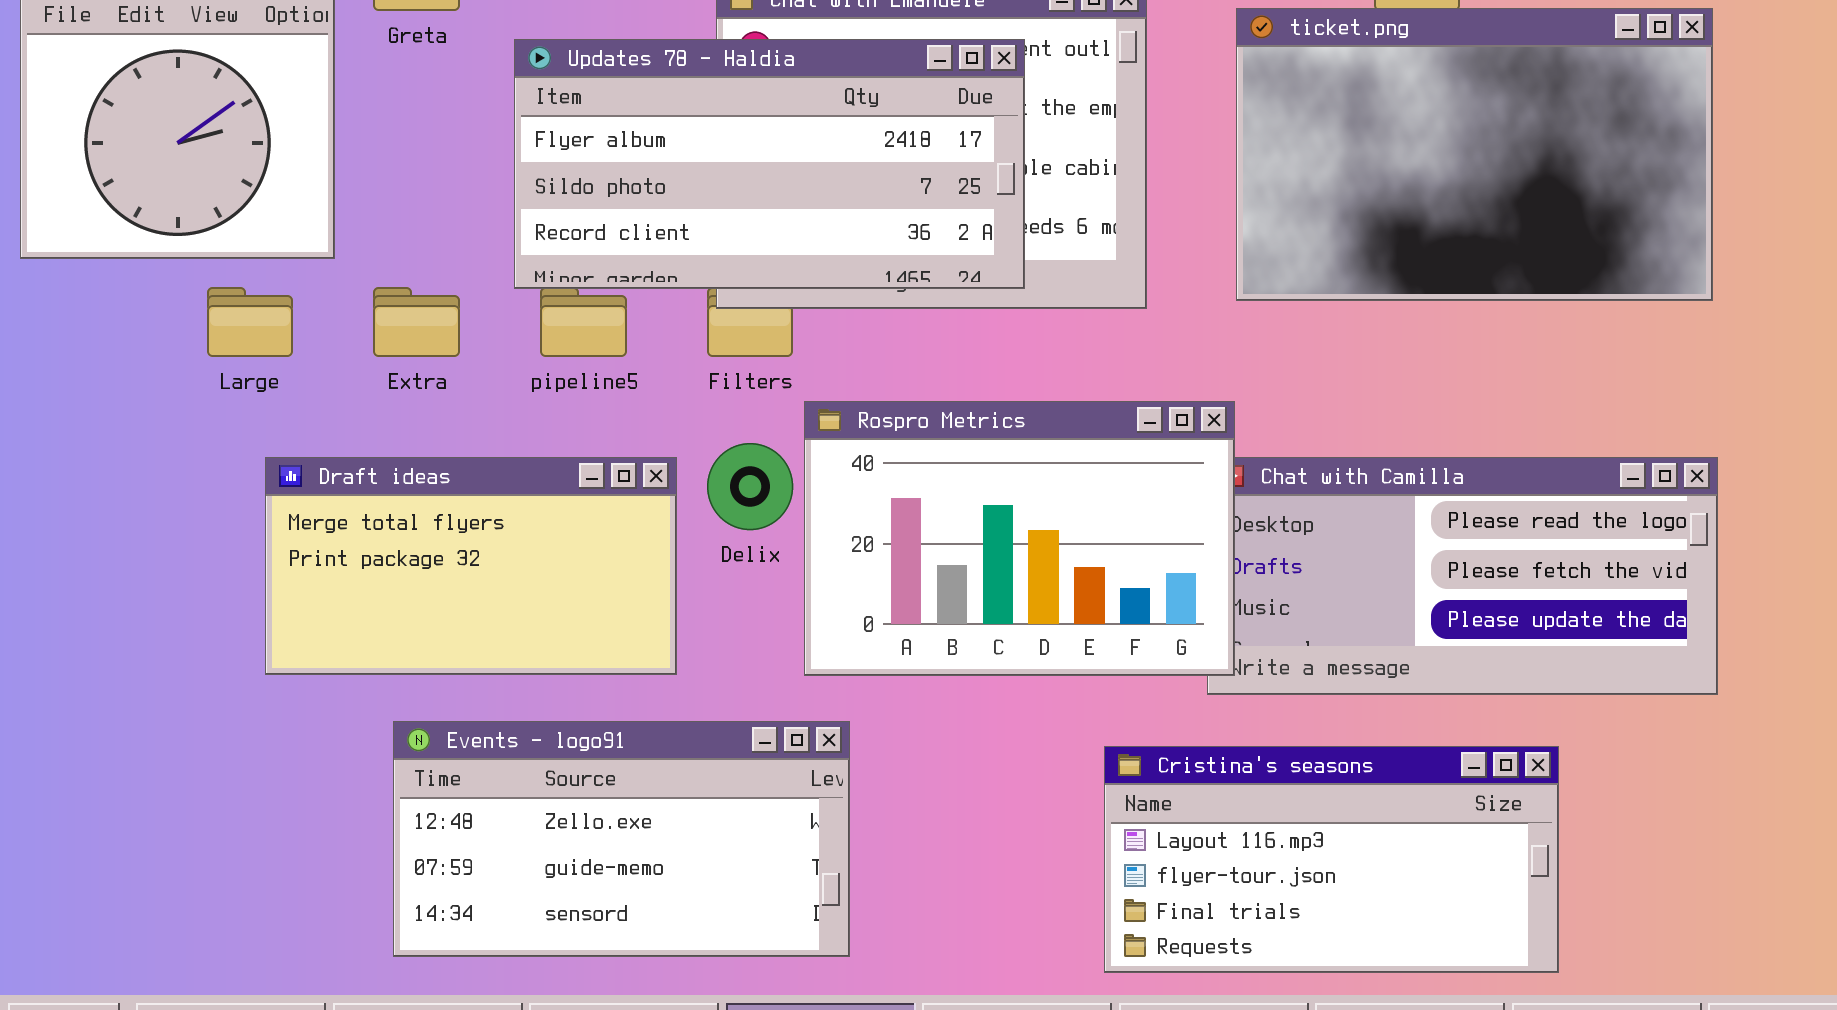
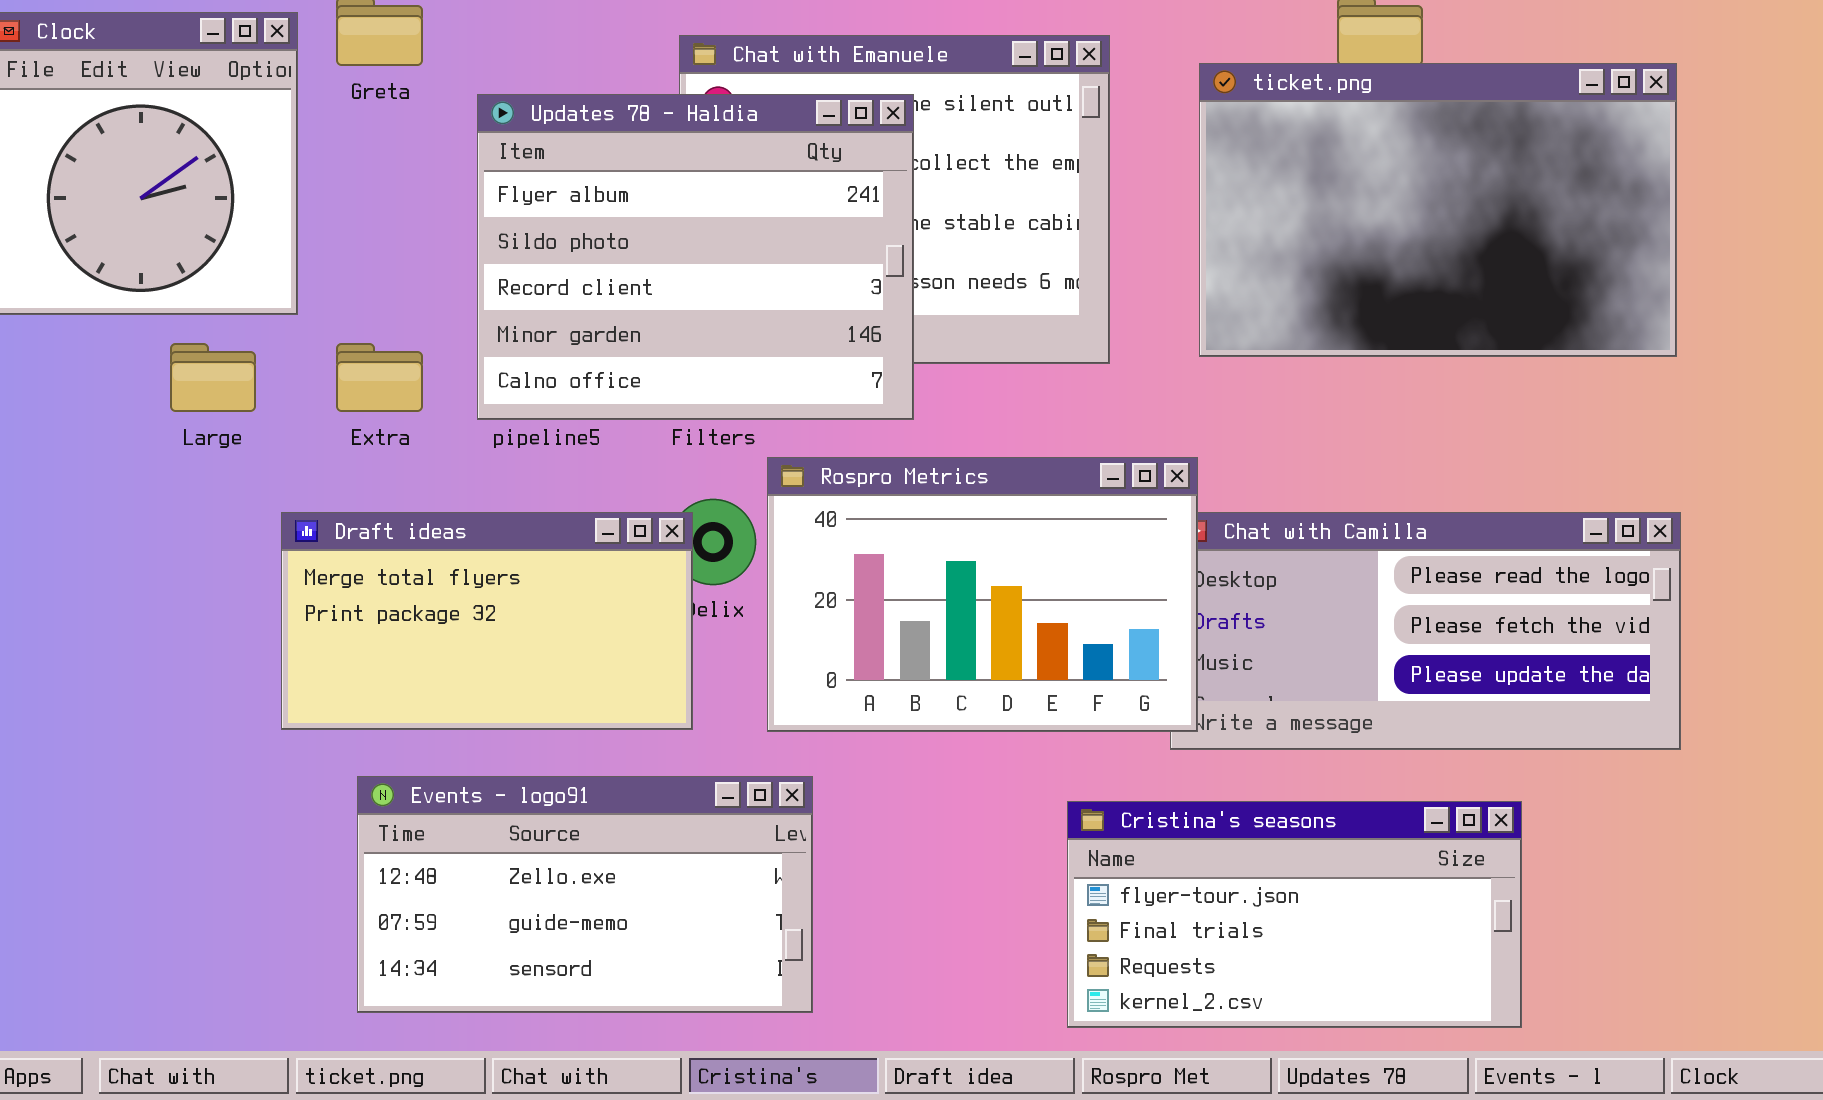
Updates 78 - Haldia: [514,39,1025,289] -> [477,94,914,420], resized
Draft ideas: [265,457,677,675] -> [281,512,693,730], moved
Cristina's seasons: [1104,746,1559,973] -> [1067,801,1522,1028], scrolled down 1 row

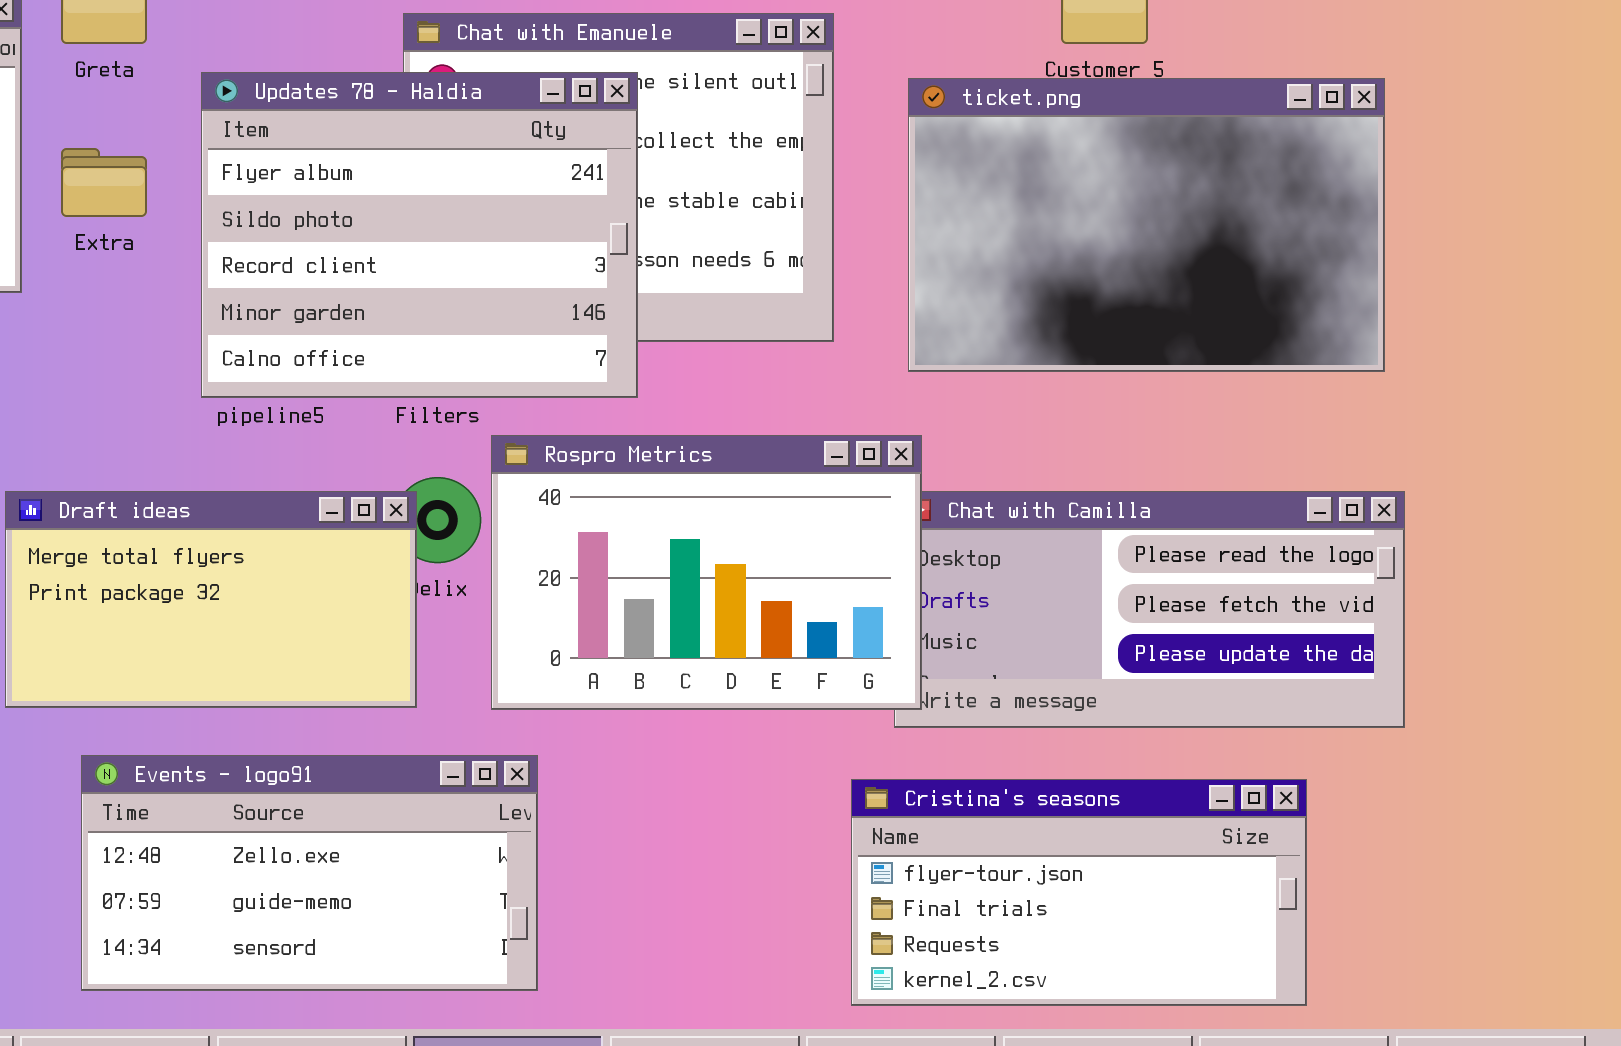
ticket.png: [1199,63,1677,357] -> [908,78,1385,372], moved
Extra: [336,343,423,412] -> [61,148,147,217], moved
Cristina's seasons: [1067,801,1522,1028] -> [851,779,1307,1006], moved

